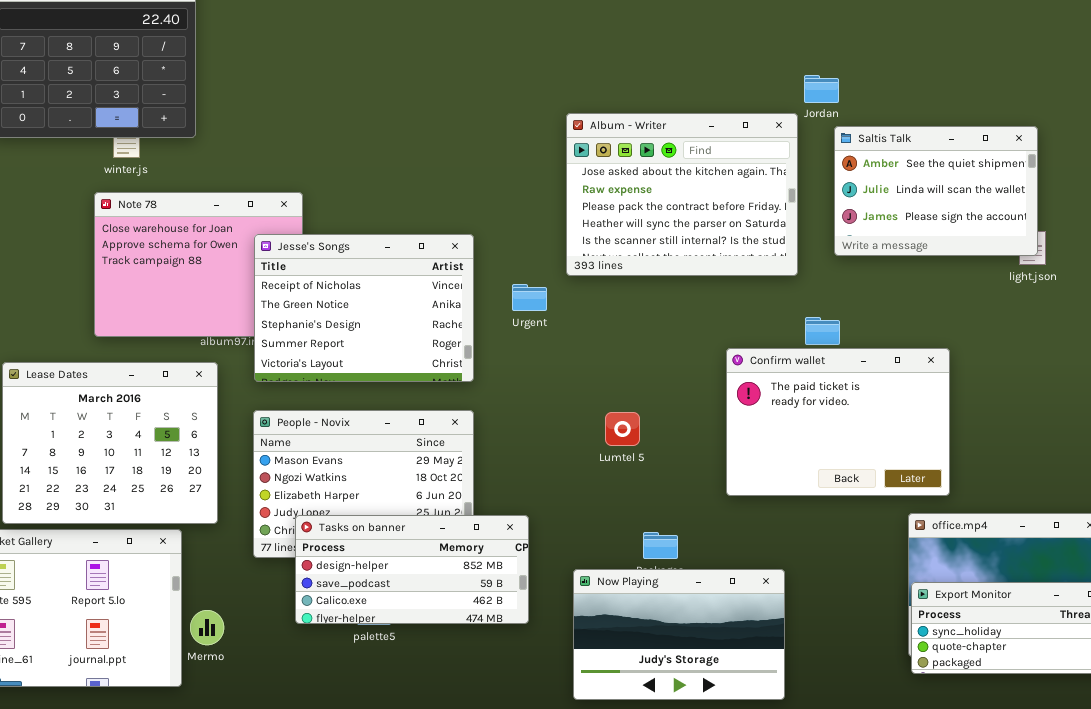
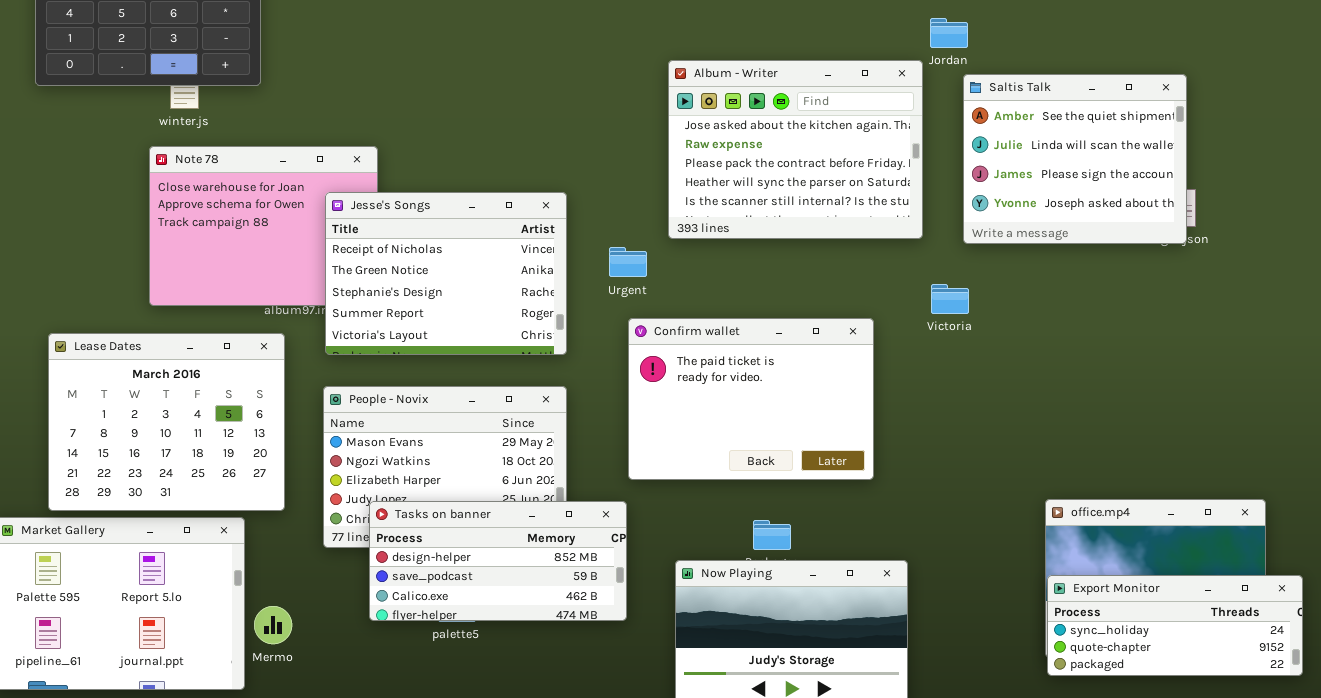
Saltis Talk: [834,126,1038,256] -> [963,74,1187,244], resized
Confirm wallet: [726,348,950,496] -> [628,318,874,480], moved

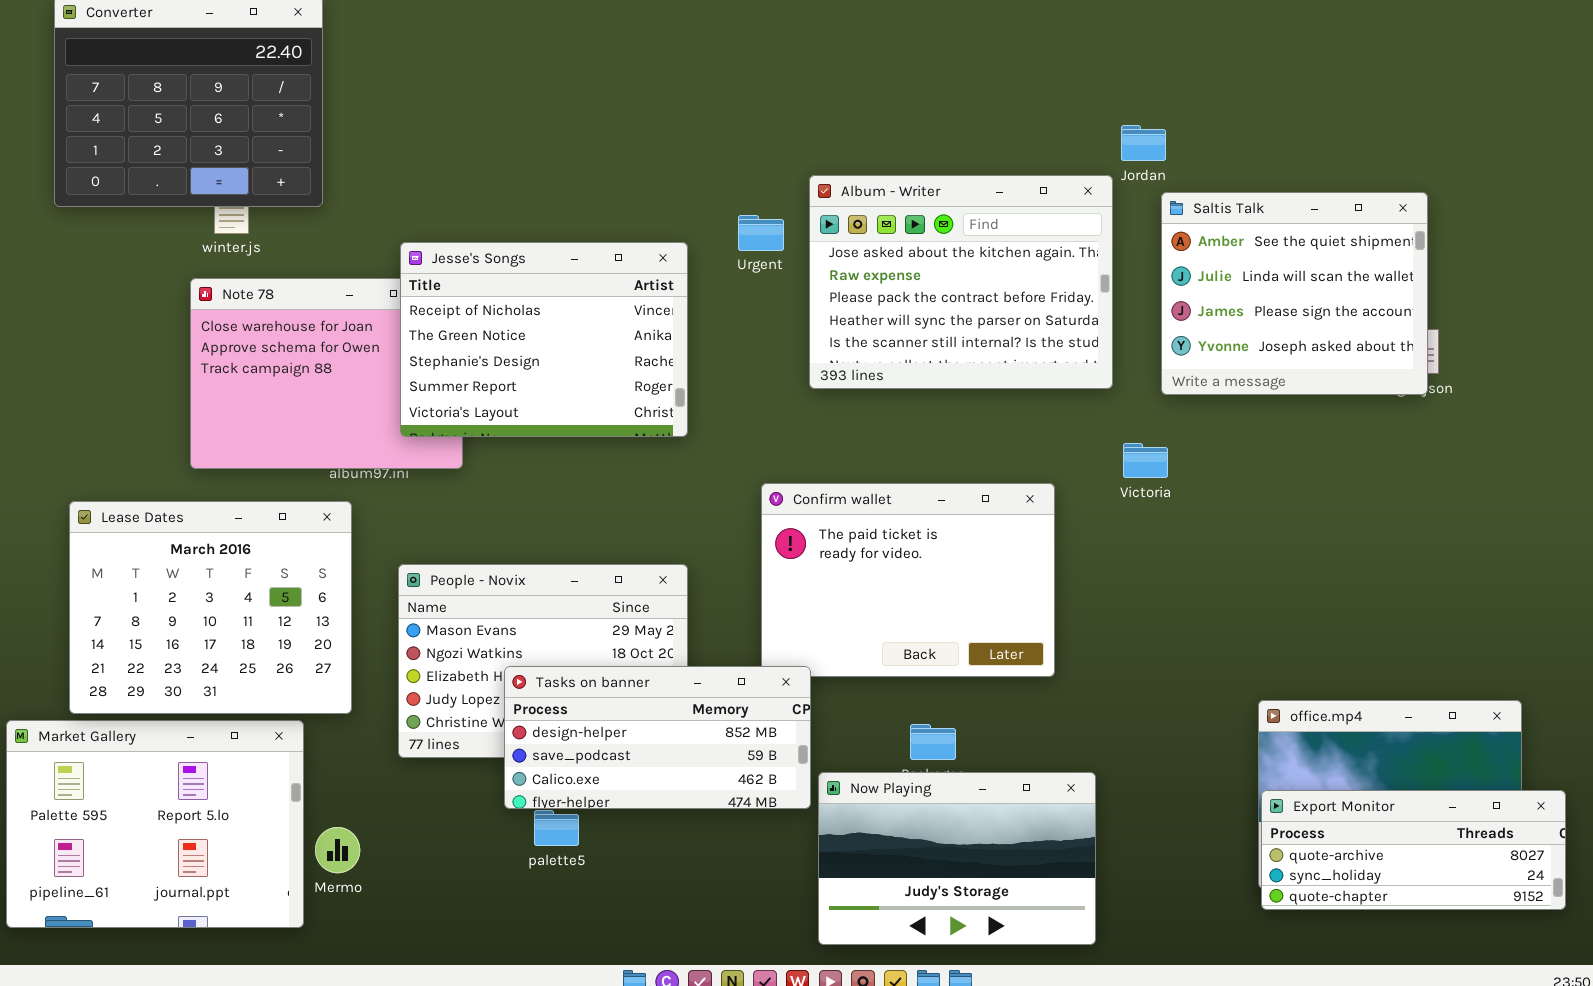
Jesse's Songs: [325,192,567,355] -> [400,242,688,437], moved
Urgent: [609,247,647,277] -> [738,215,784,251], moved
Tasks on banner: [369,501,627,621] -> [504,666,811,809], moved
Export Monitor: [1047,575,1303,676] -> [1261,790,1566,910], scrolled up 1 row

